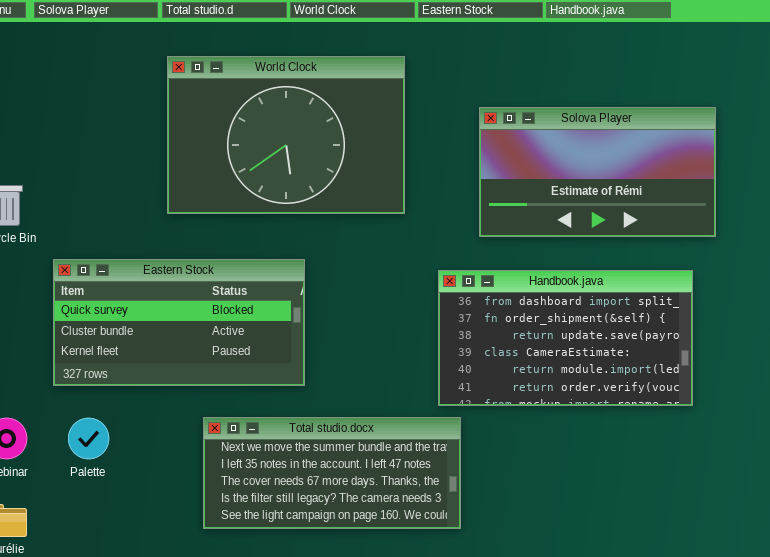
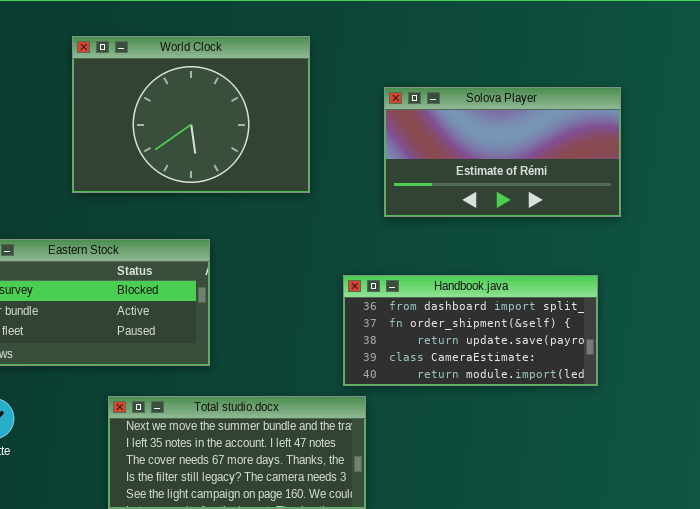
Handbook.java: [438,270,693,406] -> [343,275,598,386], resized

